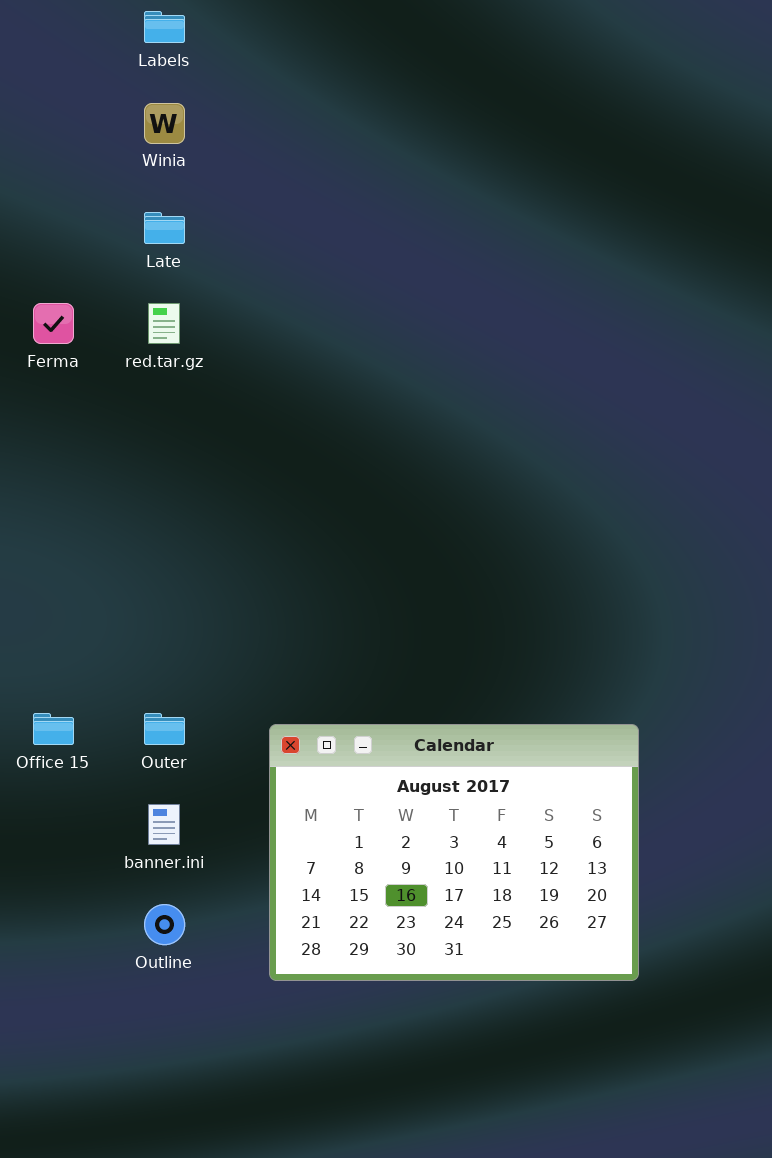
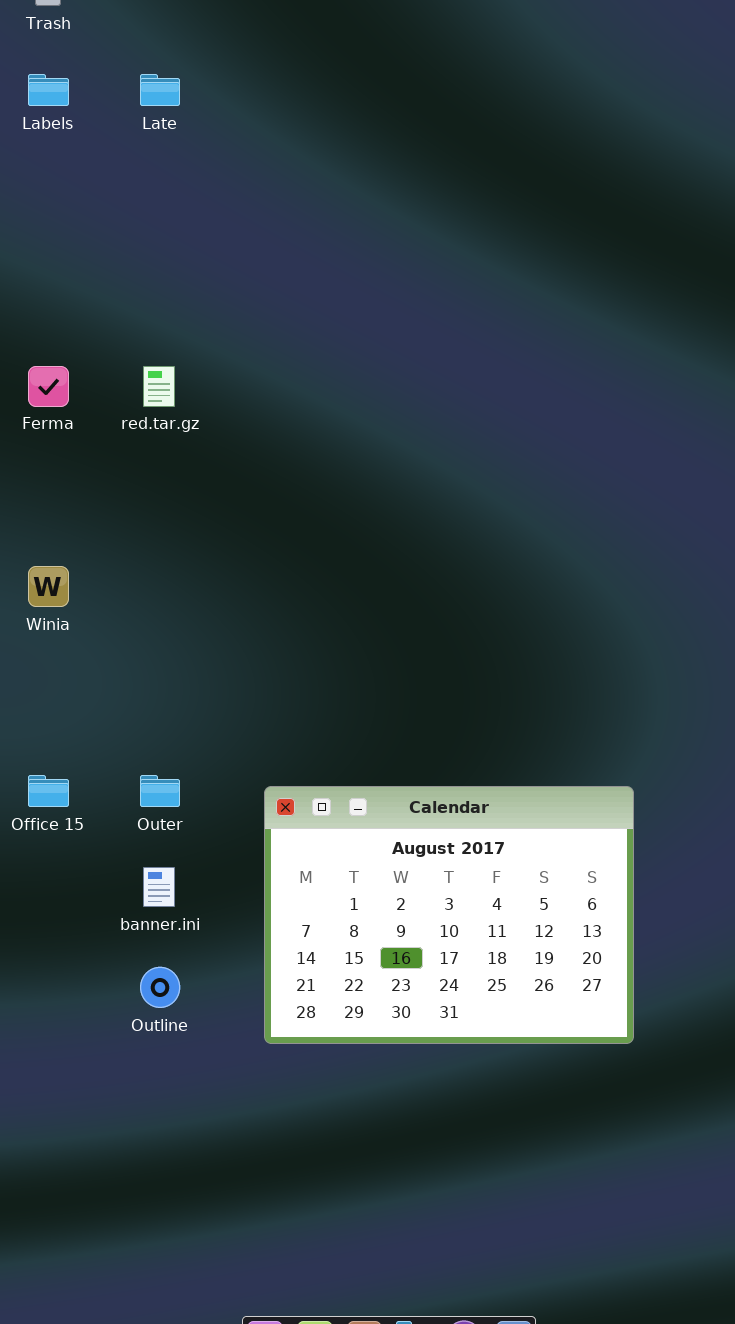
Labels: [144,11,185,43] -> [28,74,69,106], moved
Winia: [144,103,185,144] -> [28,566,69,607], moved
Late: [144,212,185,244] -> [140,74,180,106], moved

